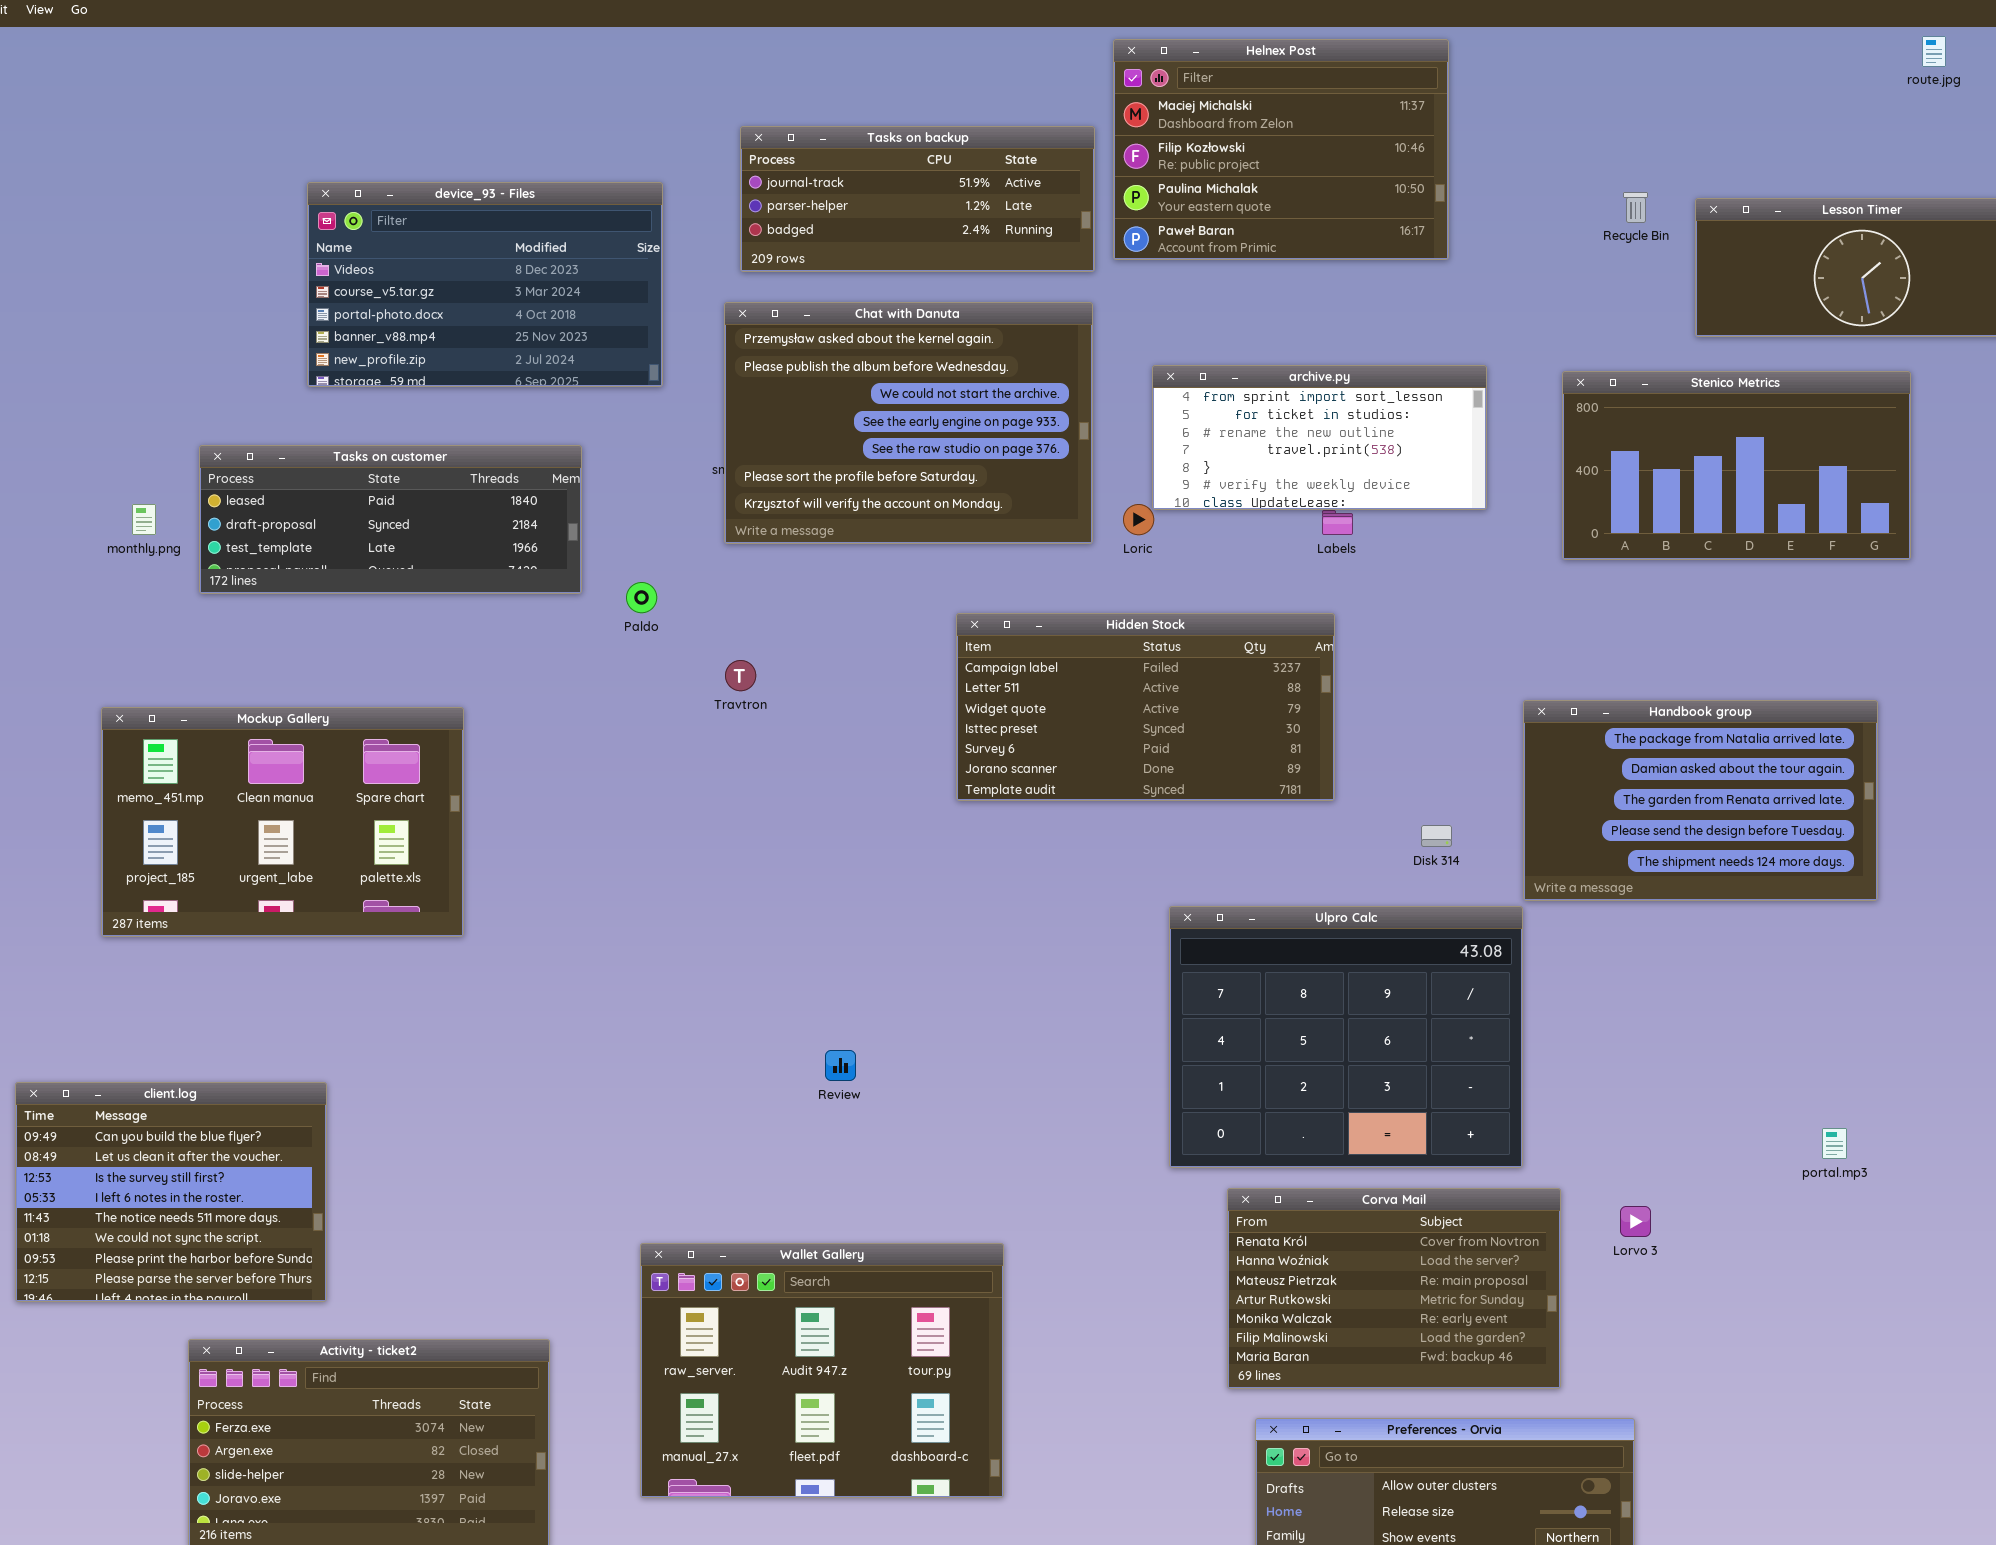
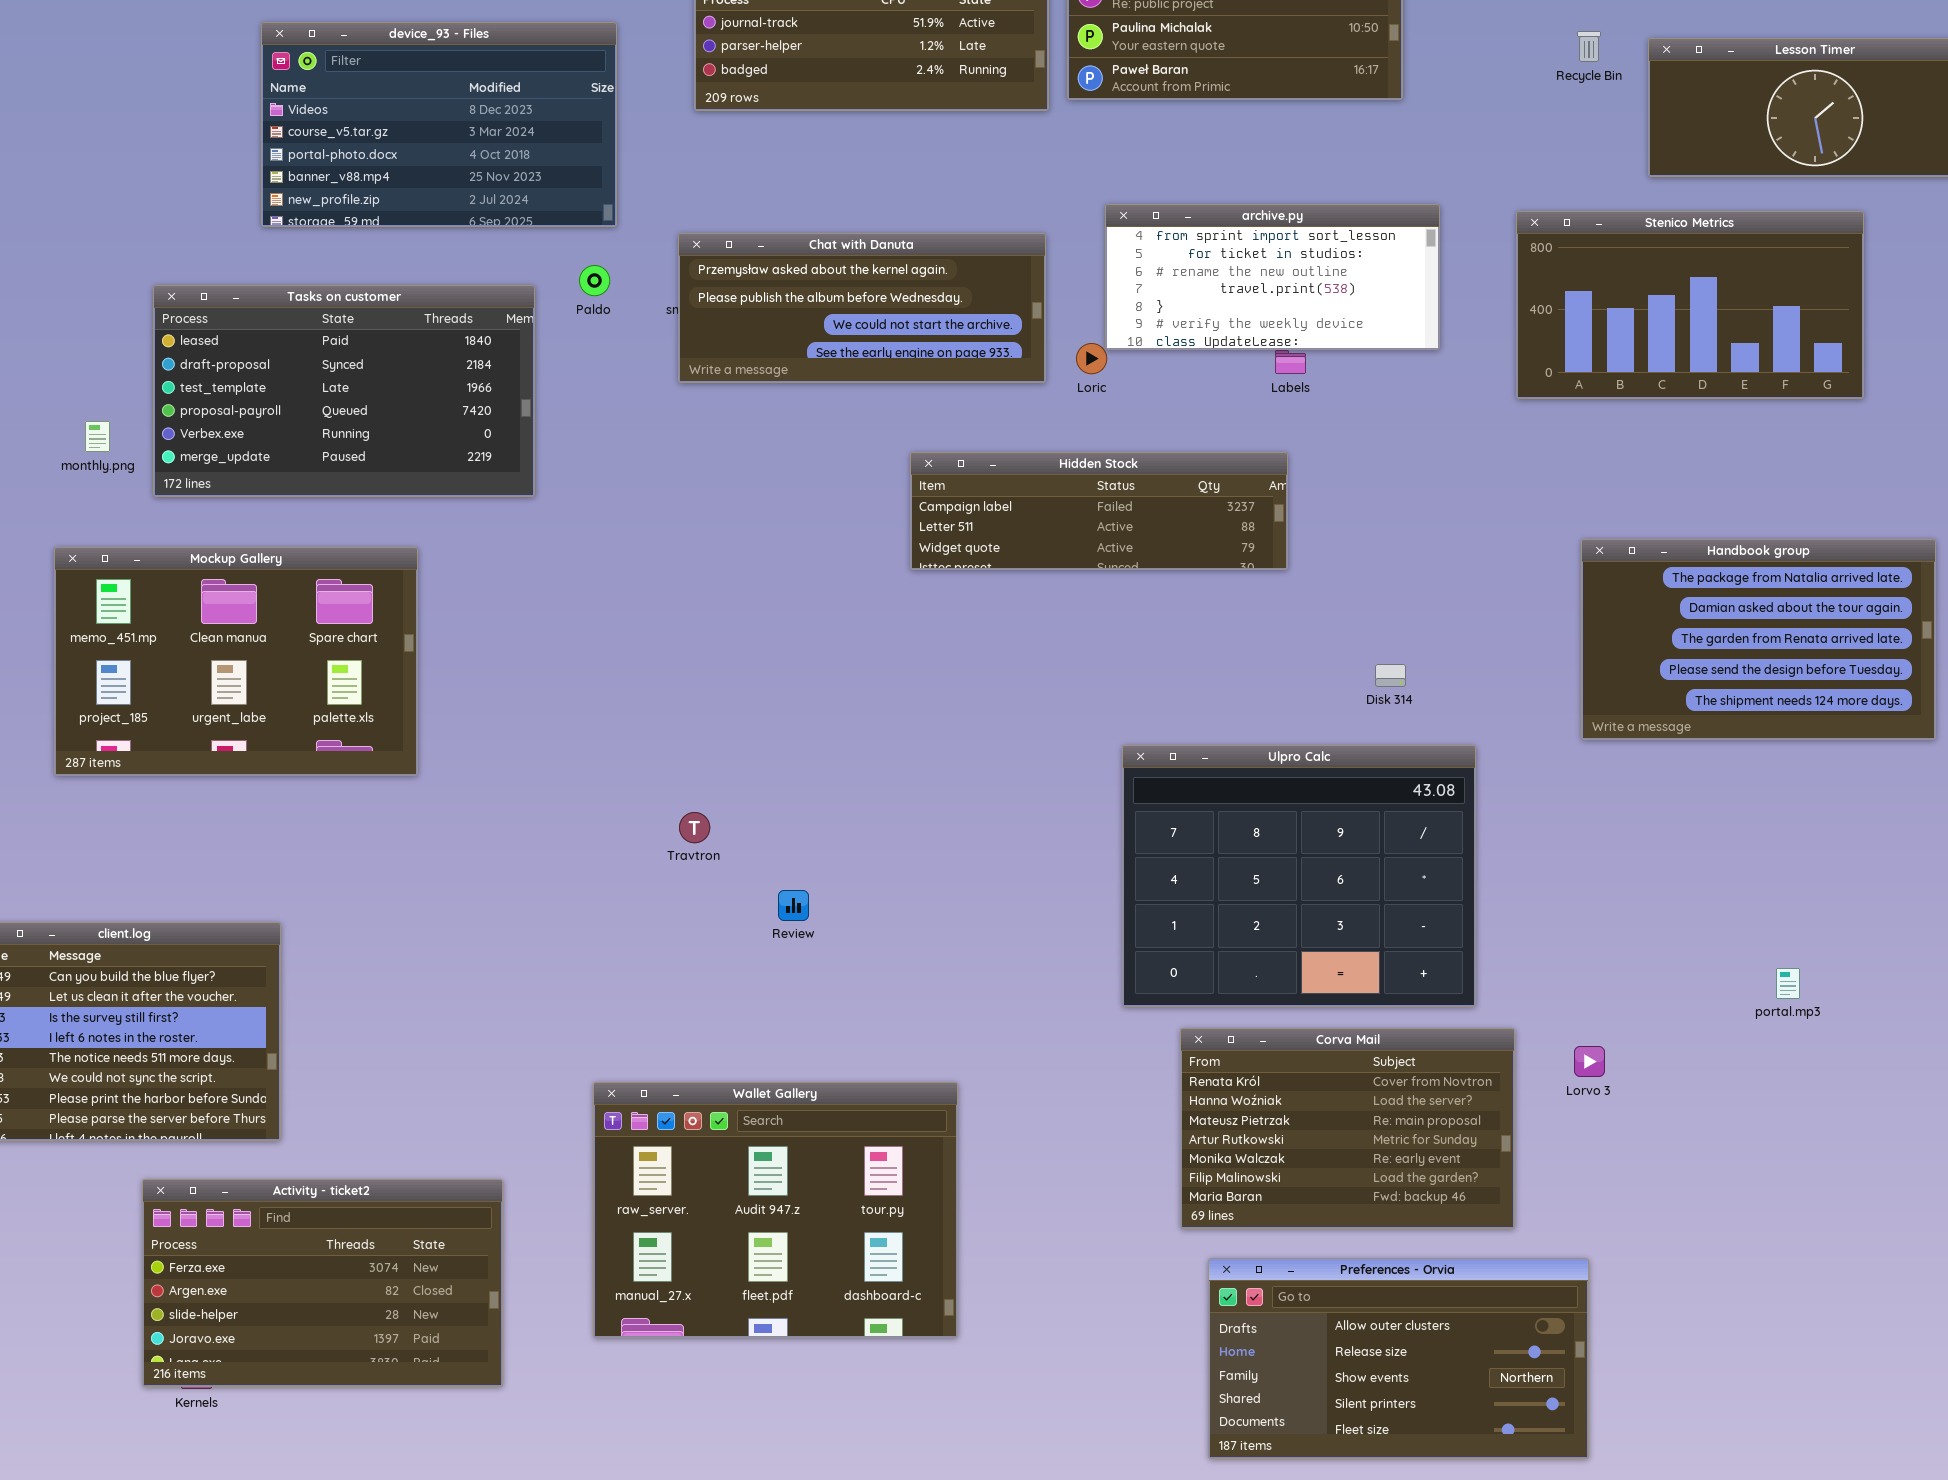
Chat with Danuta: [724,302,1093,544] -> [678,233,1046,383], resized
Tasks on customer: [199,445,582,594] -> [153,285,535,497], resized
monthly.png: [132,504,156,535] -> [85,421,110,452], moved
Paldo: [626,582,657,613] -> [579,265,610,296], moved
Hidden Stock: [956,613,1335,801] -> [910,452,1288,570], resized
Travtron: [725,660,756,691] -> [679,812,710,843], moved
Handbook group: [1523,700,1878,901] -> [1581,539,1936,740], moved

